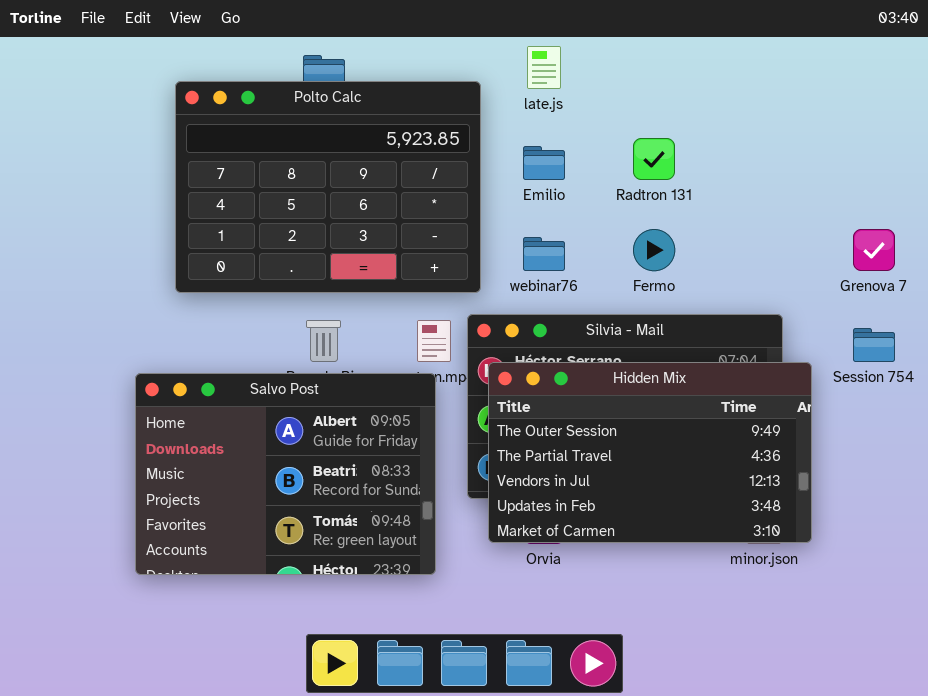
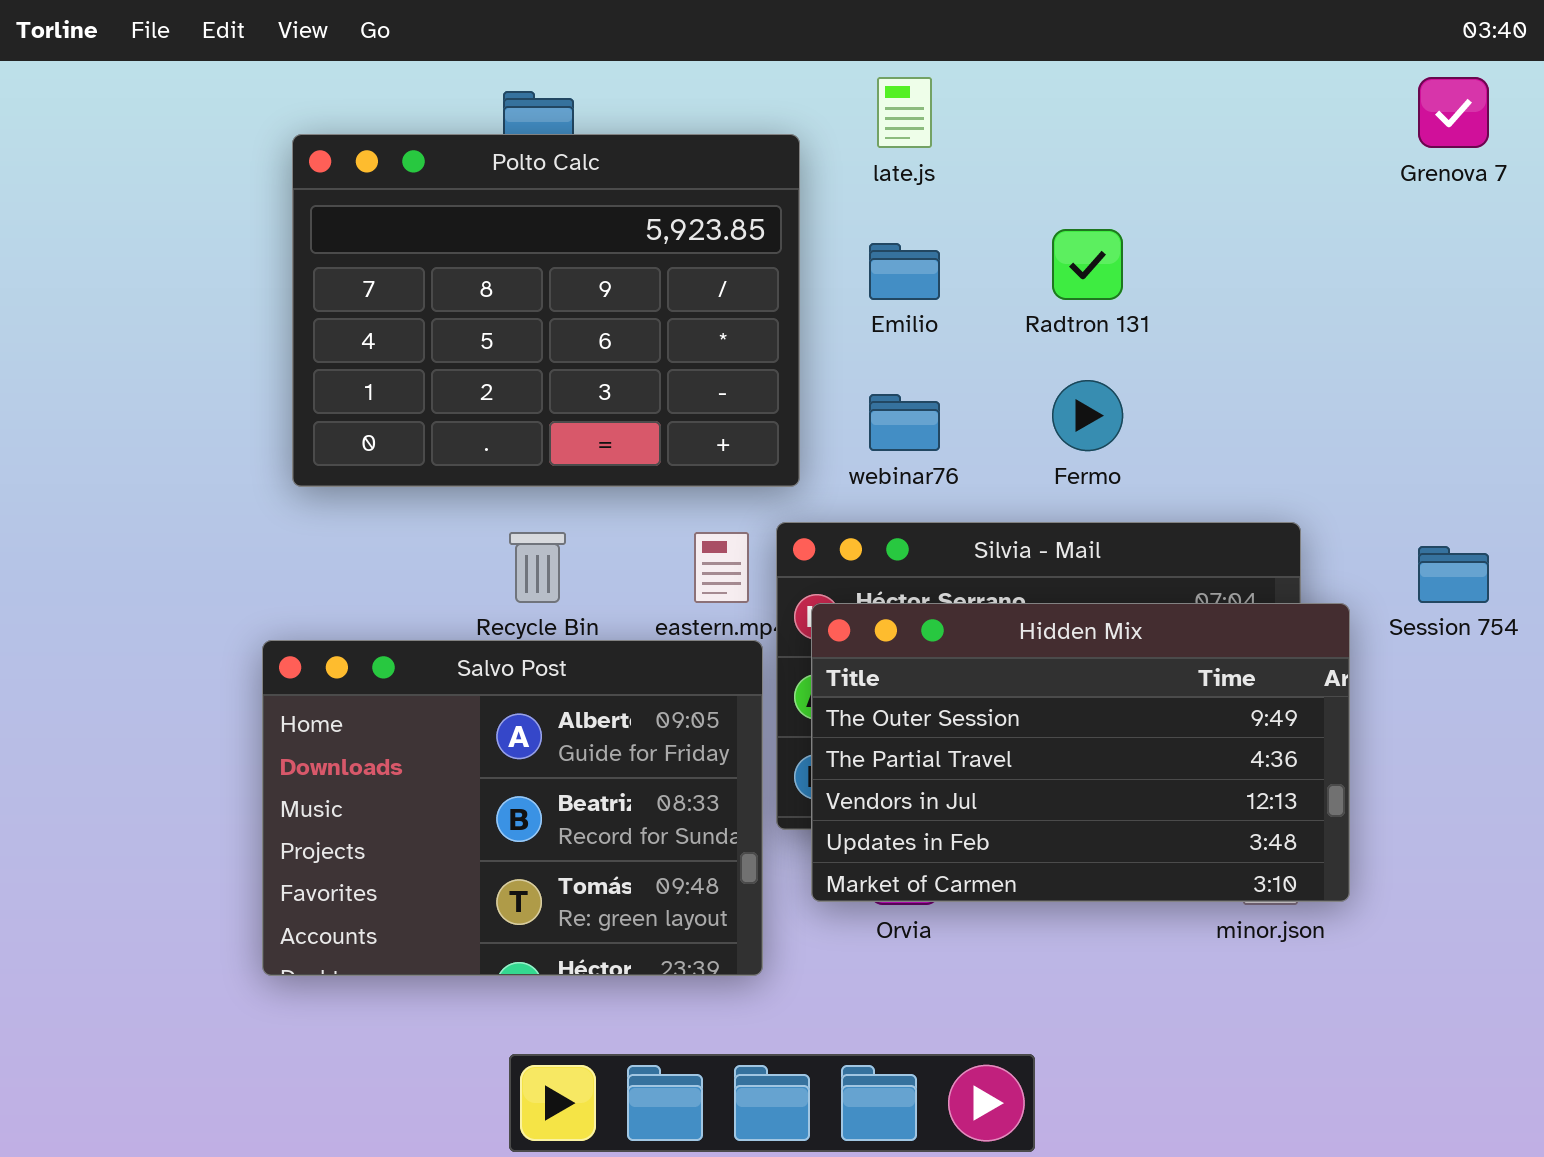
Grenova 7: [853,229,895,271] -> [1418,77,1489,148], moved
Salvo Post: [135,373,436,575] -> [262,640,763,976], moved

